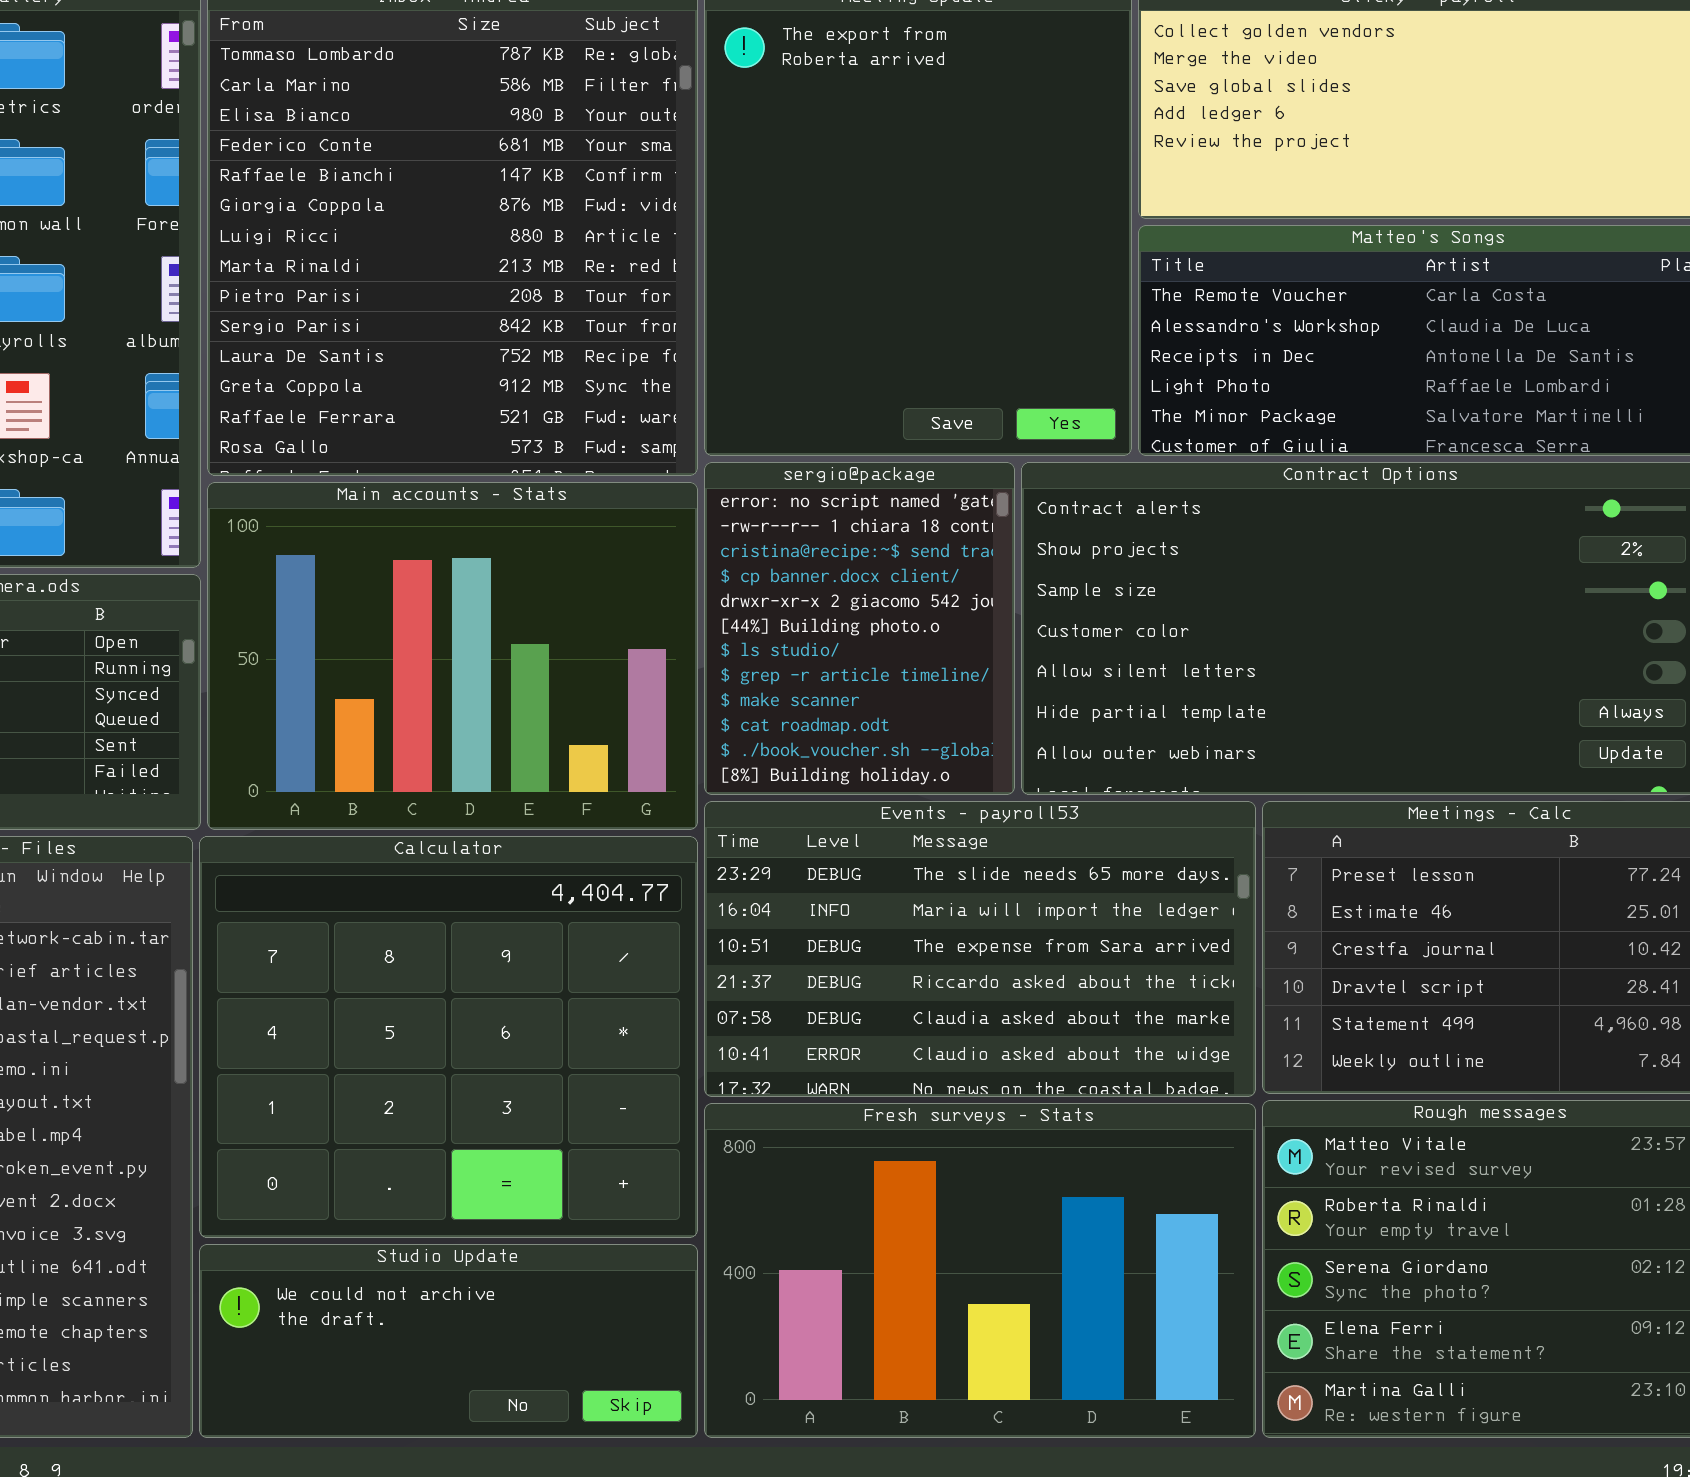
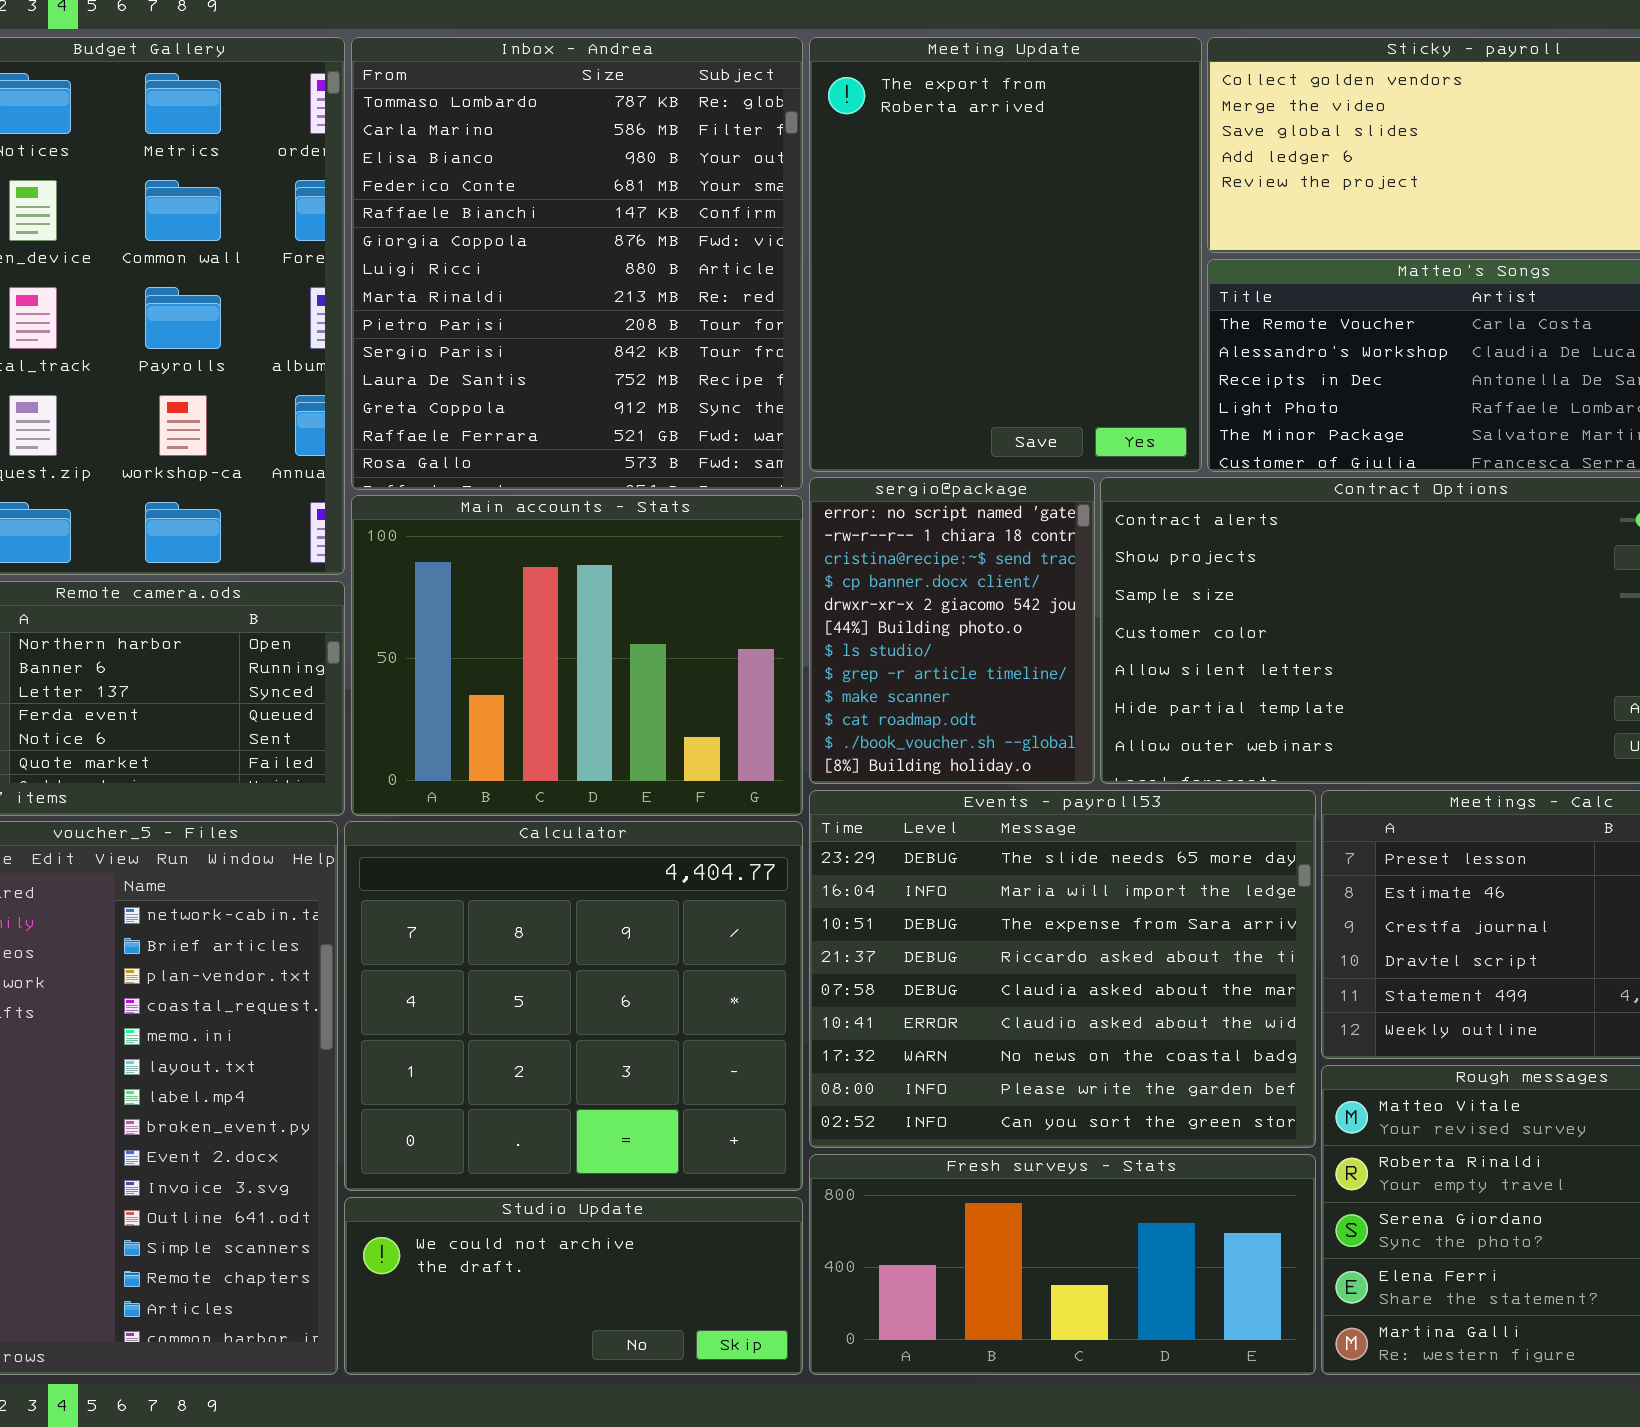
Events - payroll53: [704,801,1256,1097] -> [809,790,1316,1148], resized
Fresh surveys - Stats: [704,1103,1256,1438] -> [809,1154,1316,1375], resized

